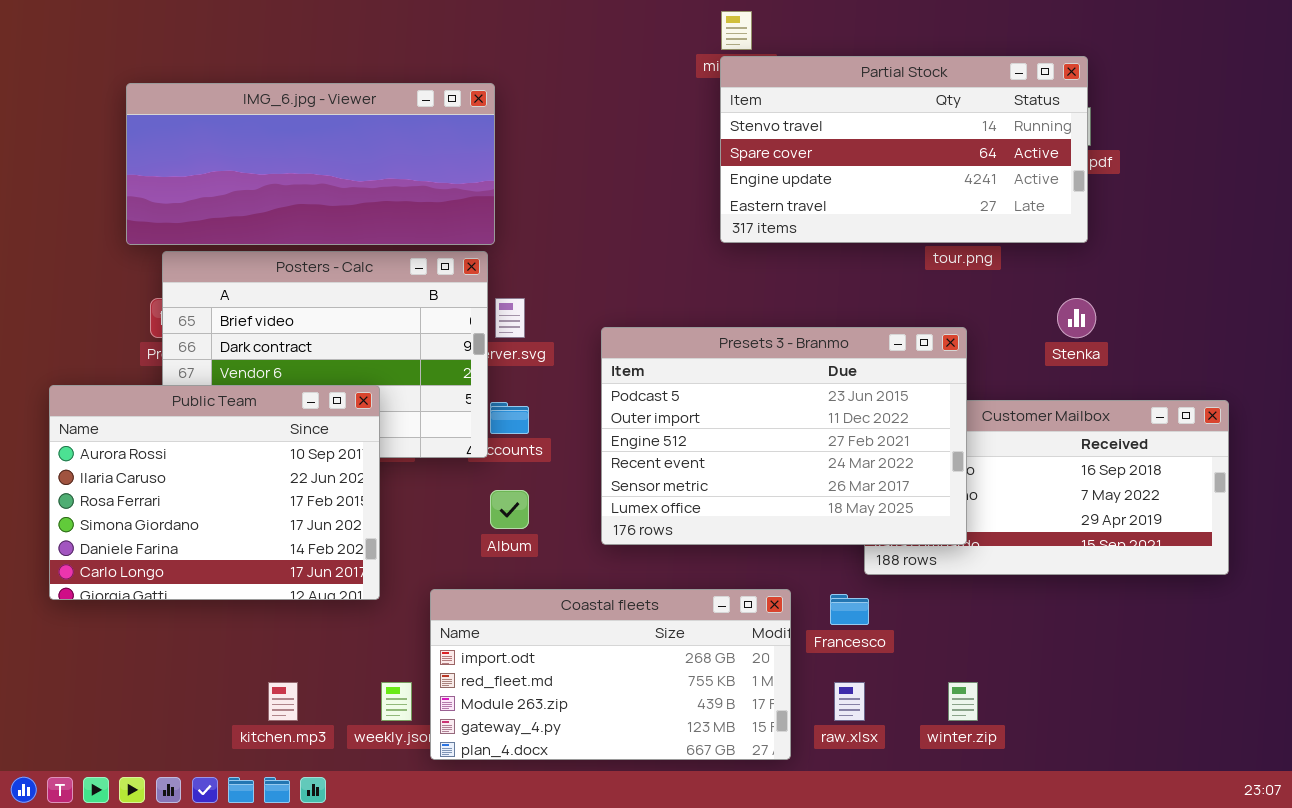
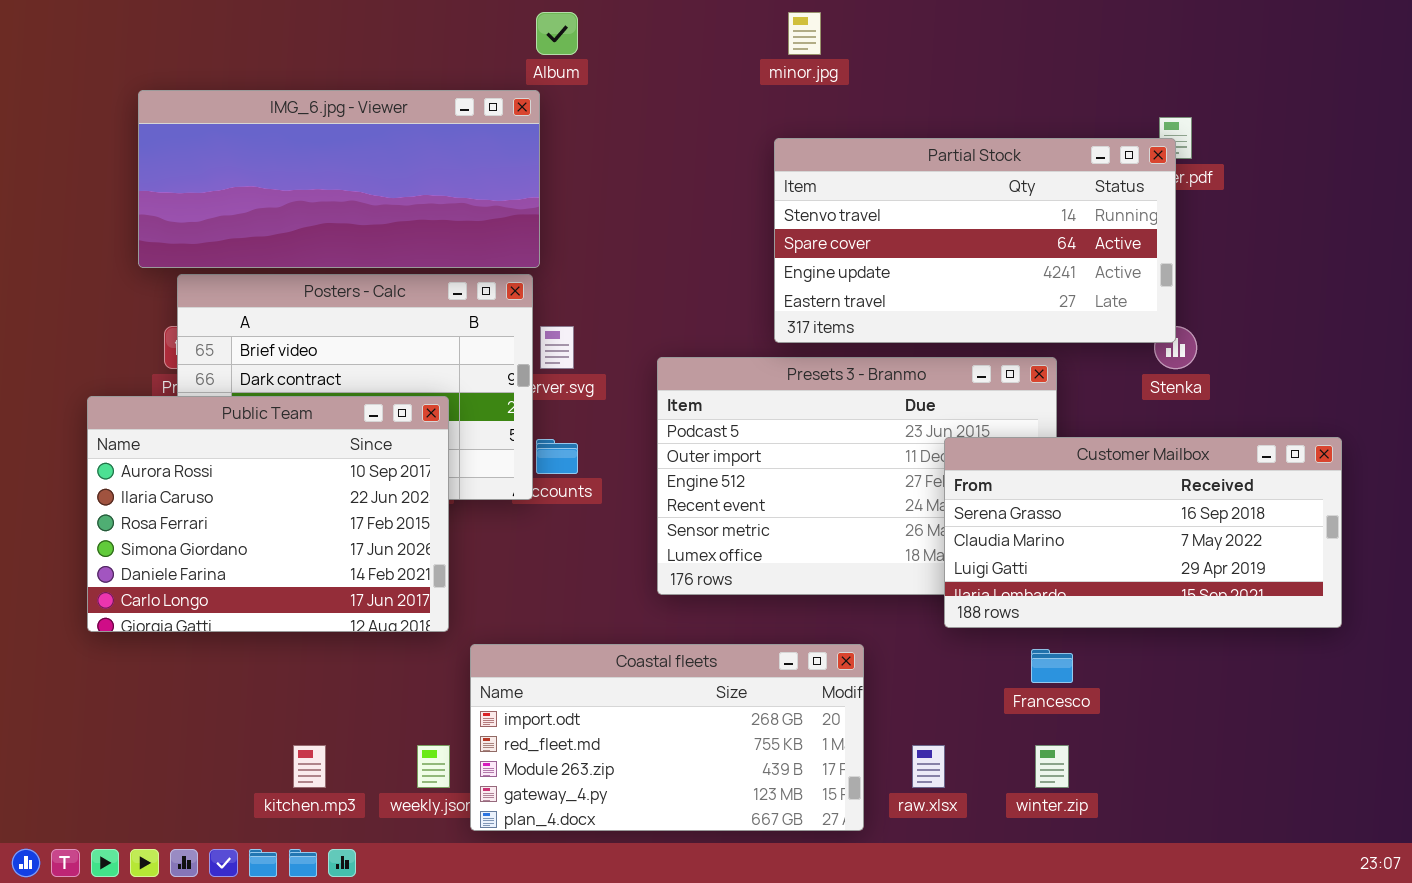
Partial Stock: [720,56,1088,243] -> [774,138,1176,343], moved
Public Team: [49,385,380,600] -> [87,396,449,632], moved
Customer Mailbox: [864,400,1229,575] -> [944,437,1342,628], raised
Album: [490,490,529,529] -> [536,12,578,55], moved
Francesco: [830,594,869,625] -> [1031,649,1073,683], moved

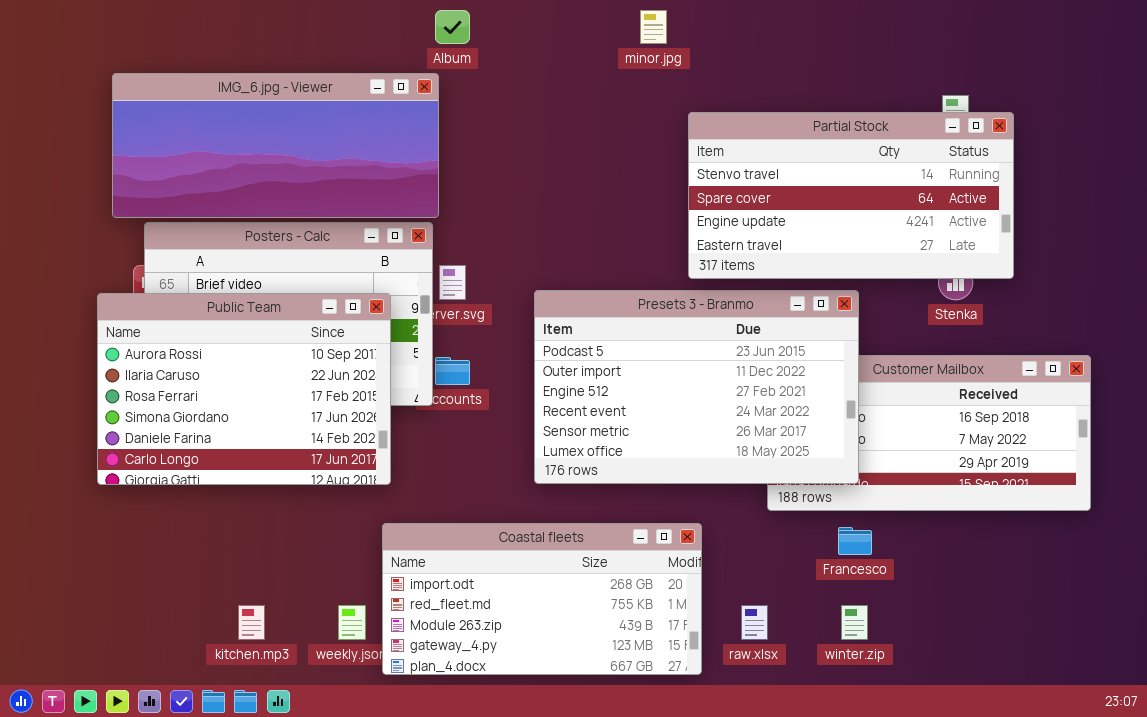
Partial Stock: [774,138,1176,343] -> [688,112,1014,279], moved
Presets 3 - Branmo: [657,357,1057,595] -> [534,290,859,484], raised
Public Team: [87,396,449,632] -> [97,293,391,485], moved

